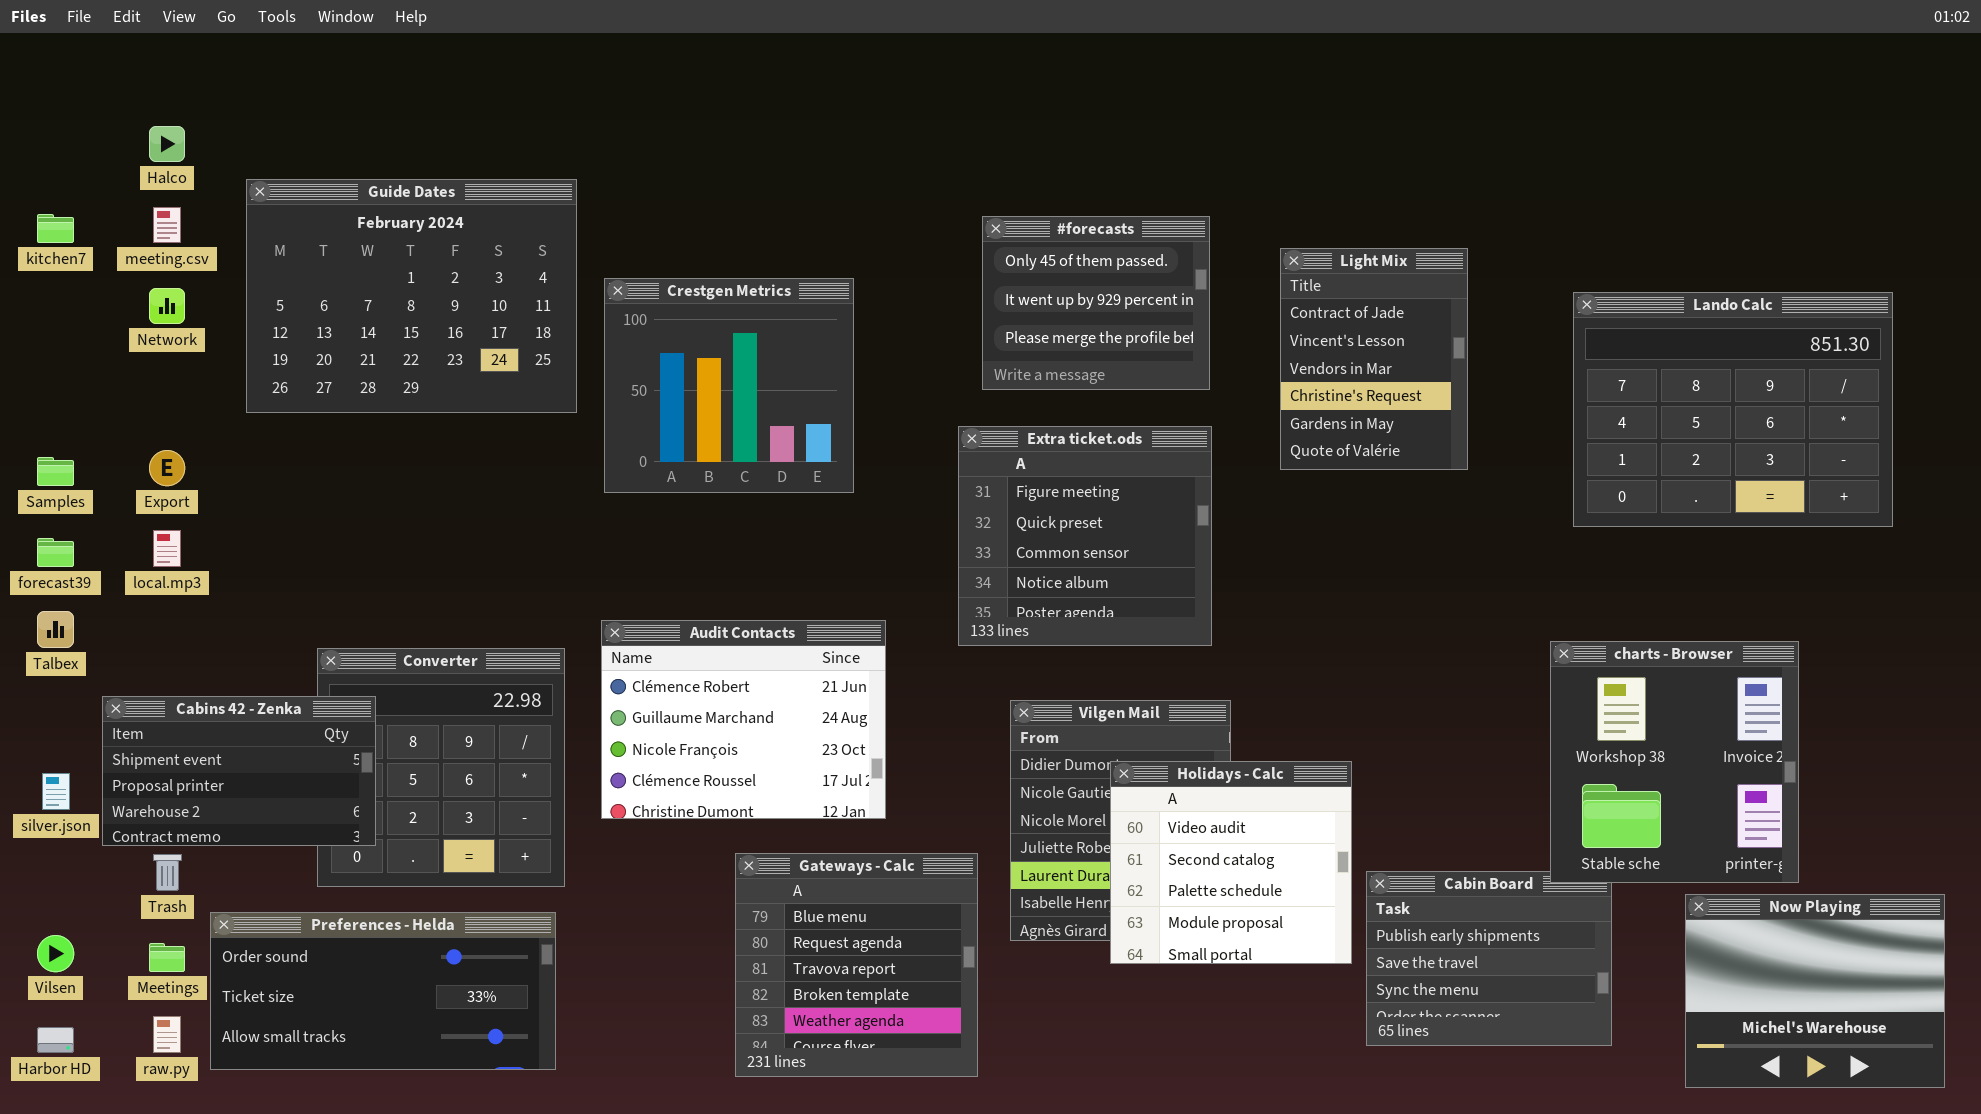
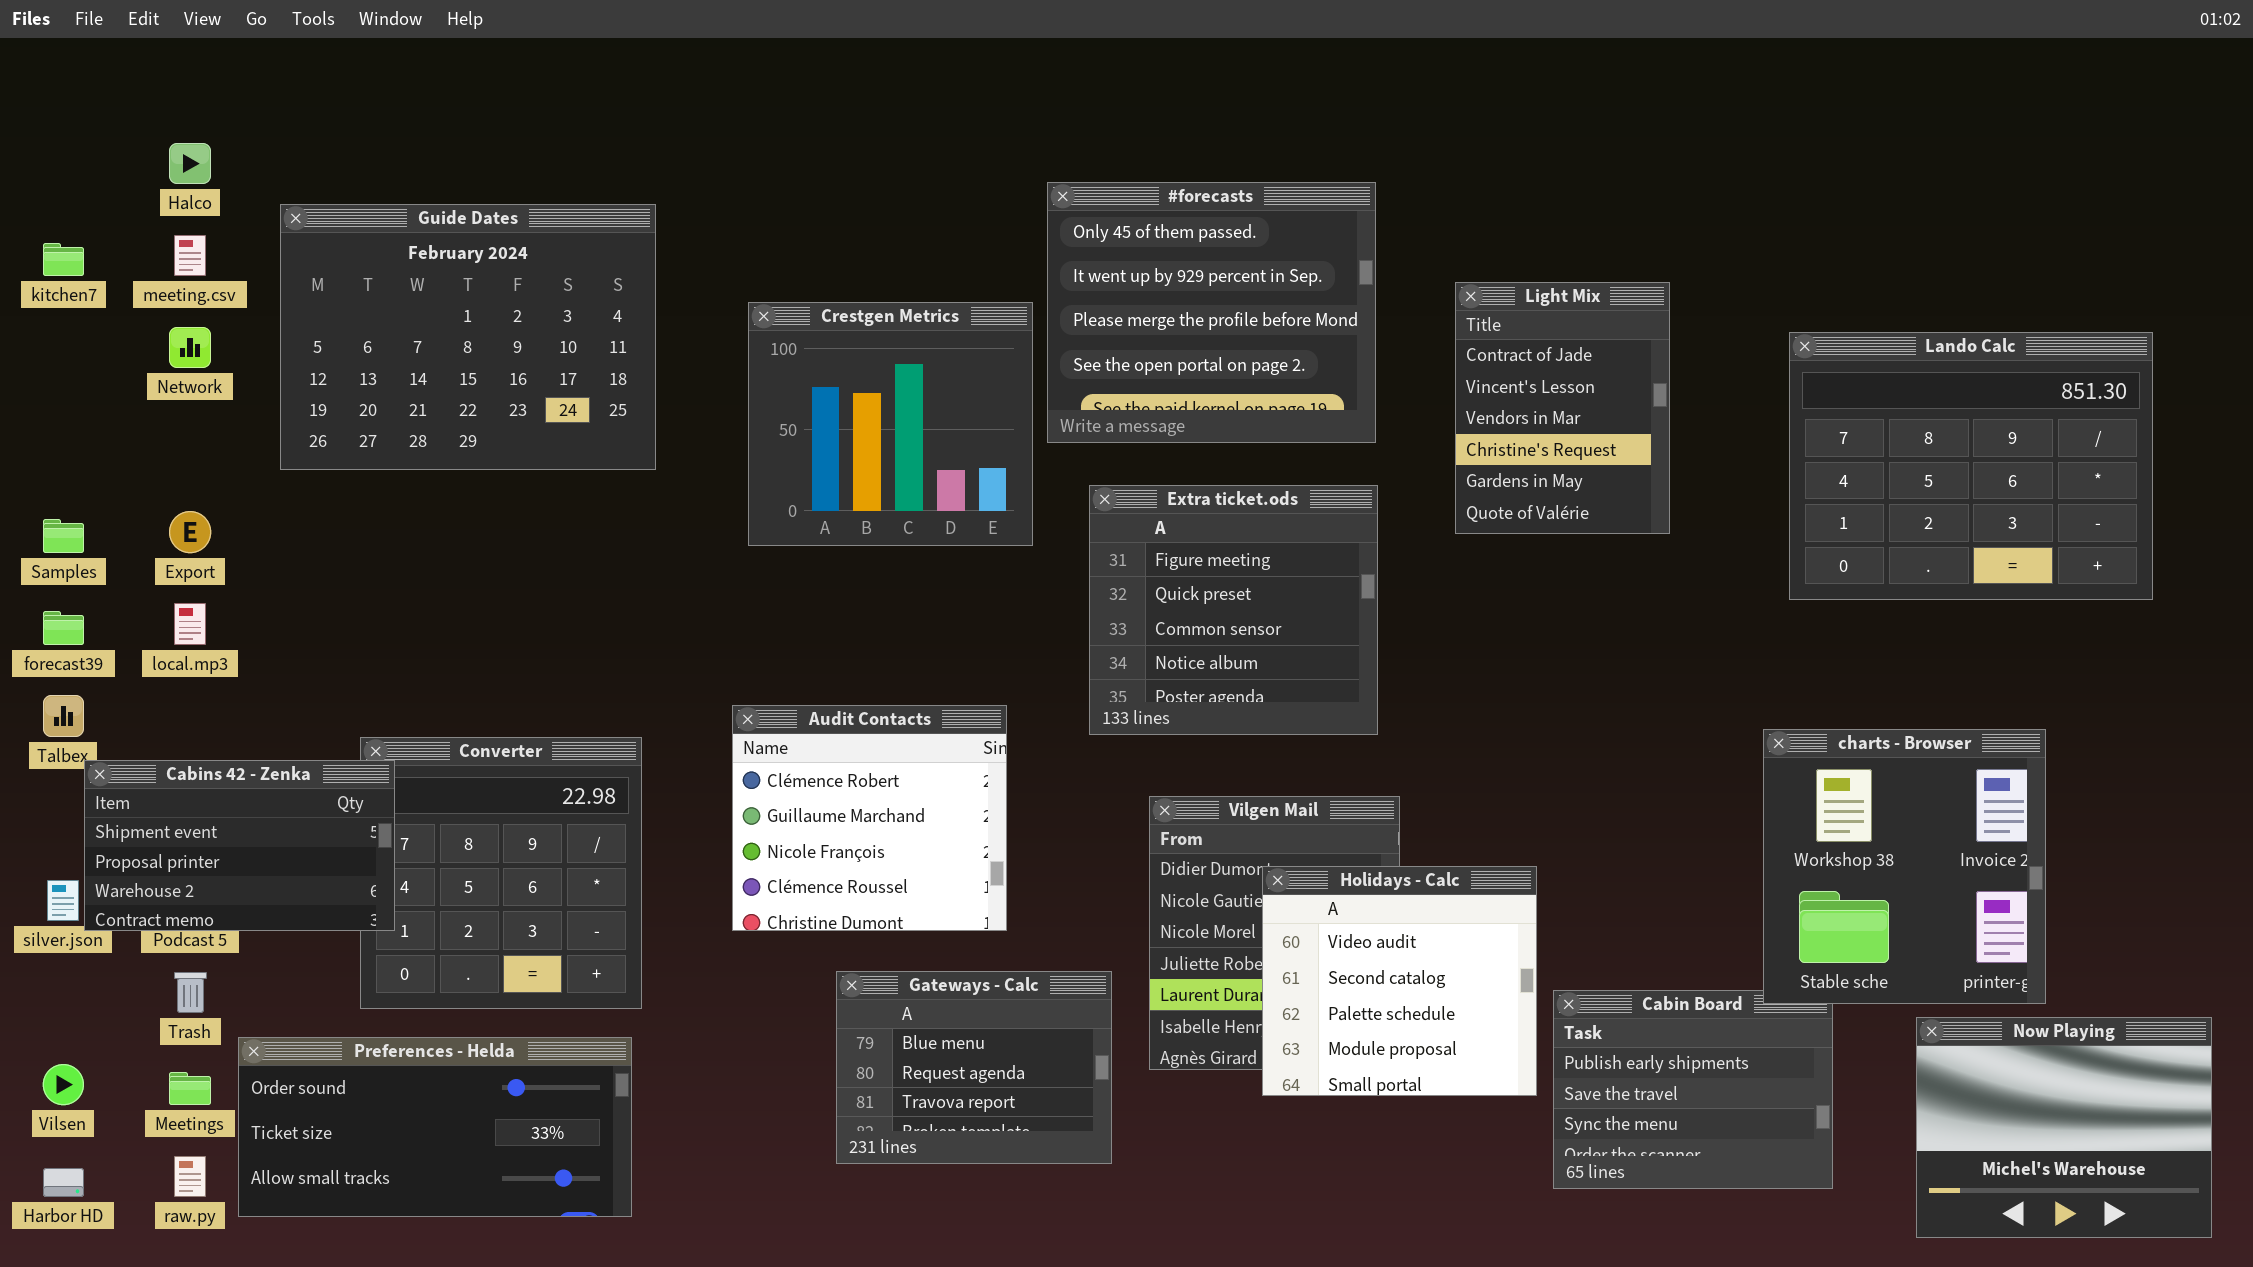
#forecasts: [982,216,1210,390] -> [1047,182,1376,443], resized
Crestgen Metrics: [604,278,854,493] -> [748,302,1033,546], moved
Audit Contacts: [601,620,886,819] -> [732,705,1007,931], resized
Cabins 42 - Zenka: [102,696,376,846] -> [84,760,395,931], moved
Gateways - Calc: [735,853,978,1077] -> [836,971,1112,1164], resized

